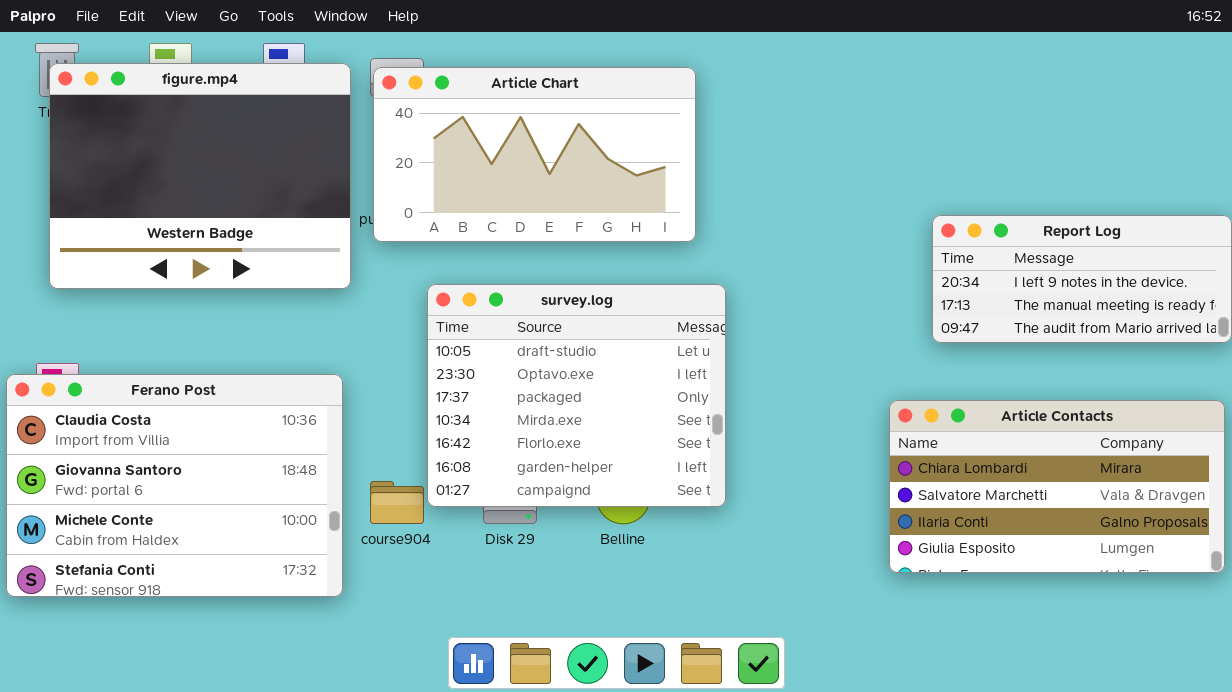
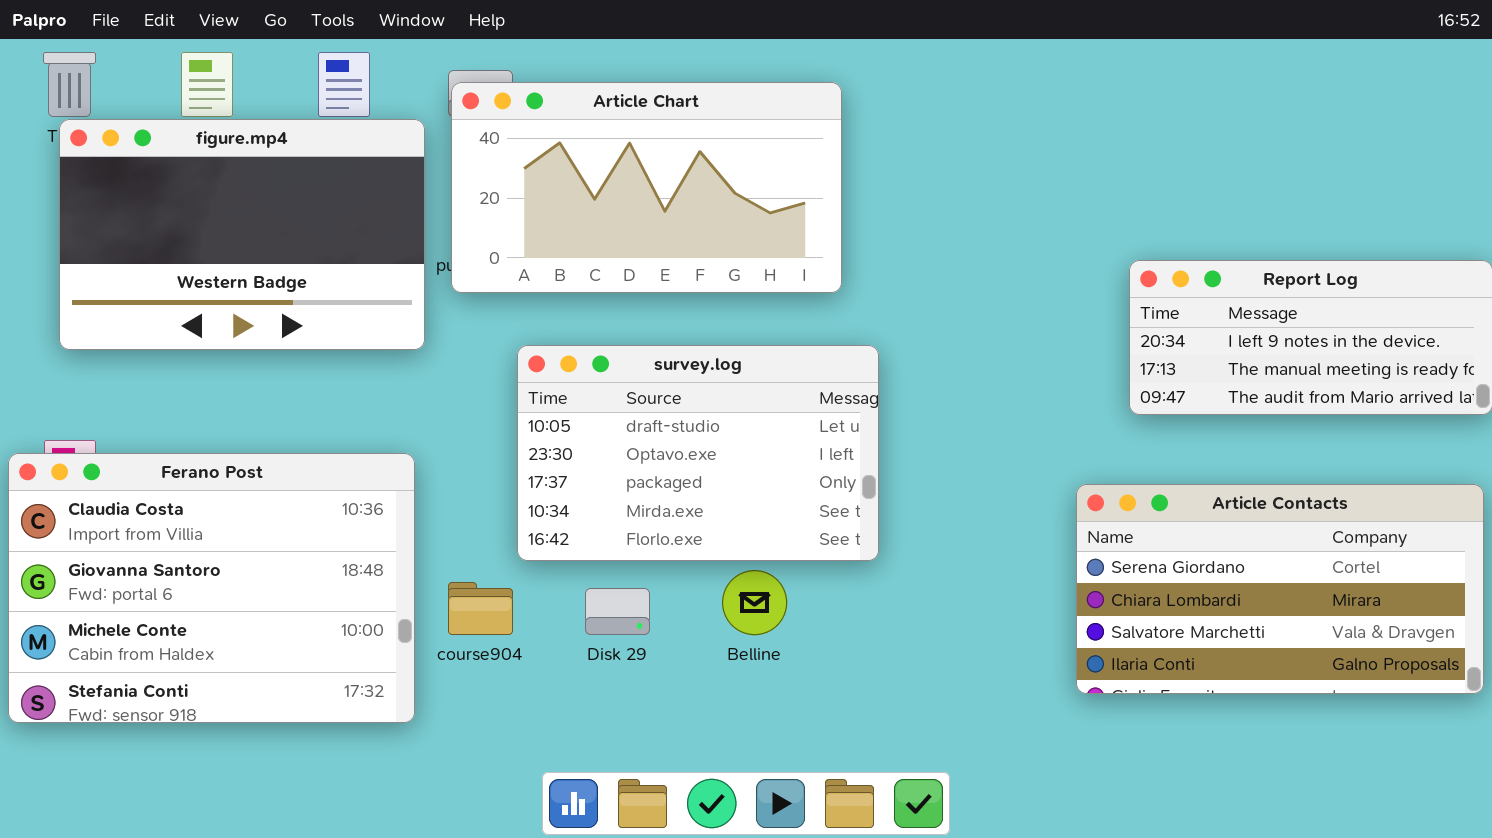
figure.mp4: [49,63,351,289] -> [59,119,425,350], resized
survey.log: [427,284,726,507] -> [517,345,879,561], resized
Article Contacts: [889,400,1225,573] -> [1076,484,1484,694], scrolled up 1 row

